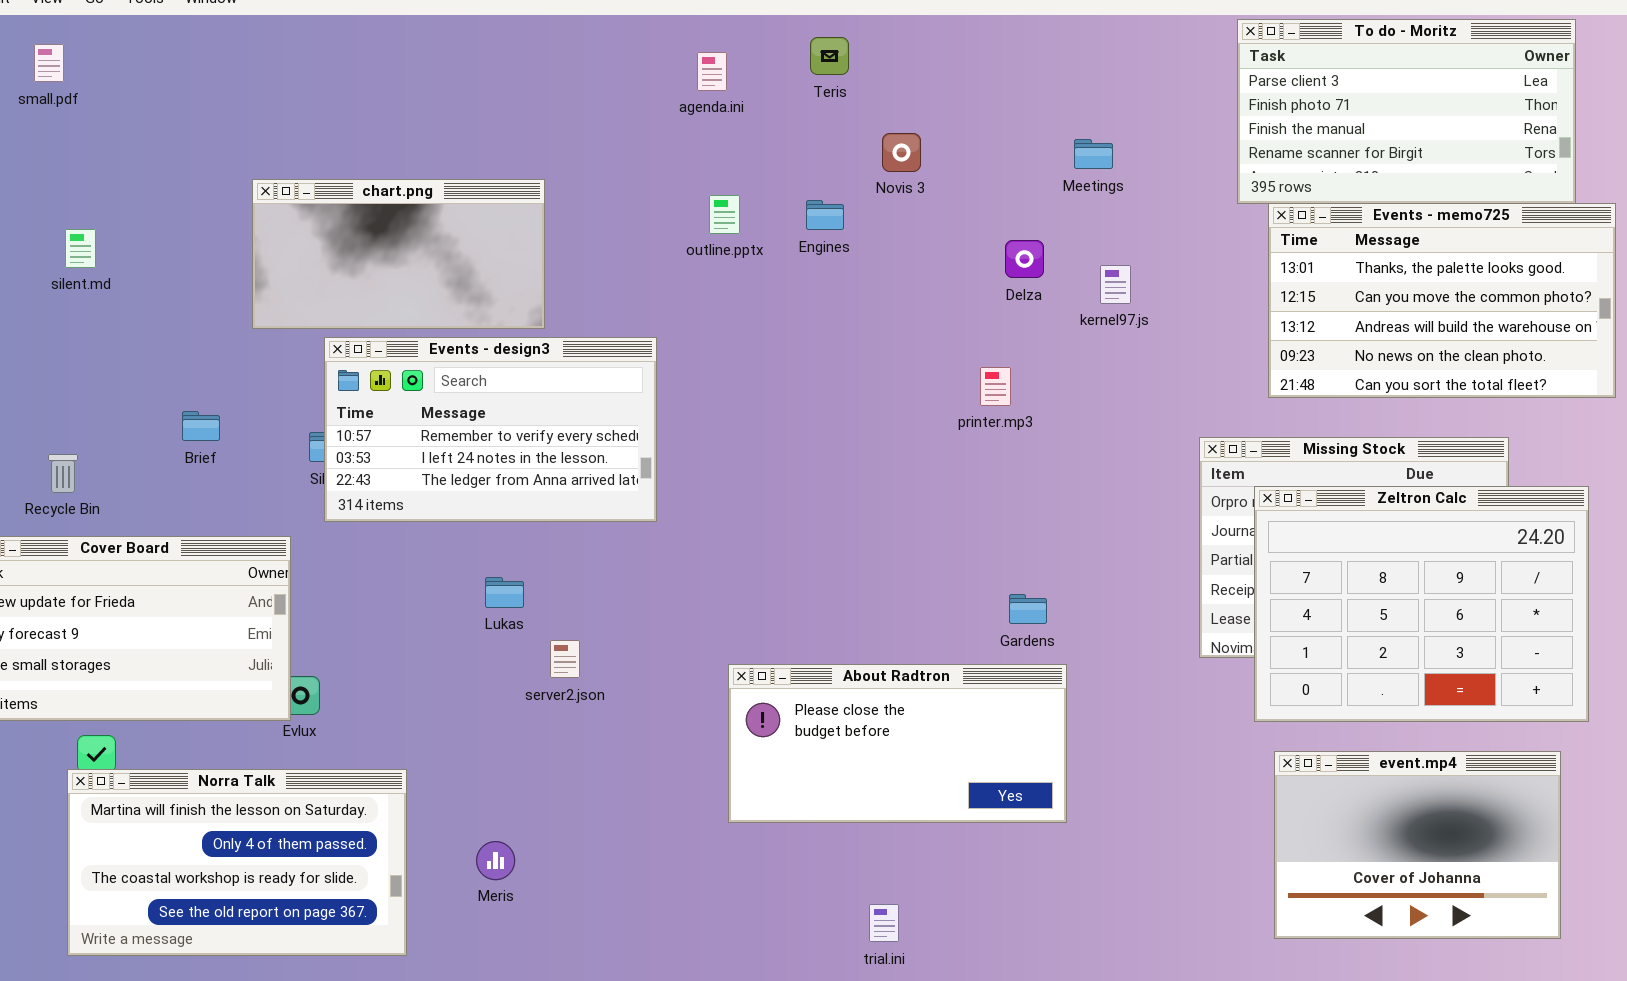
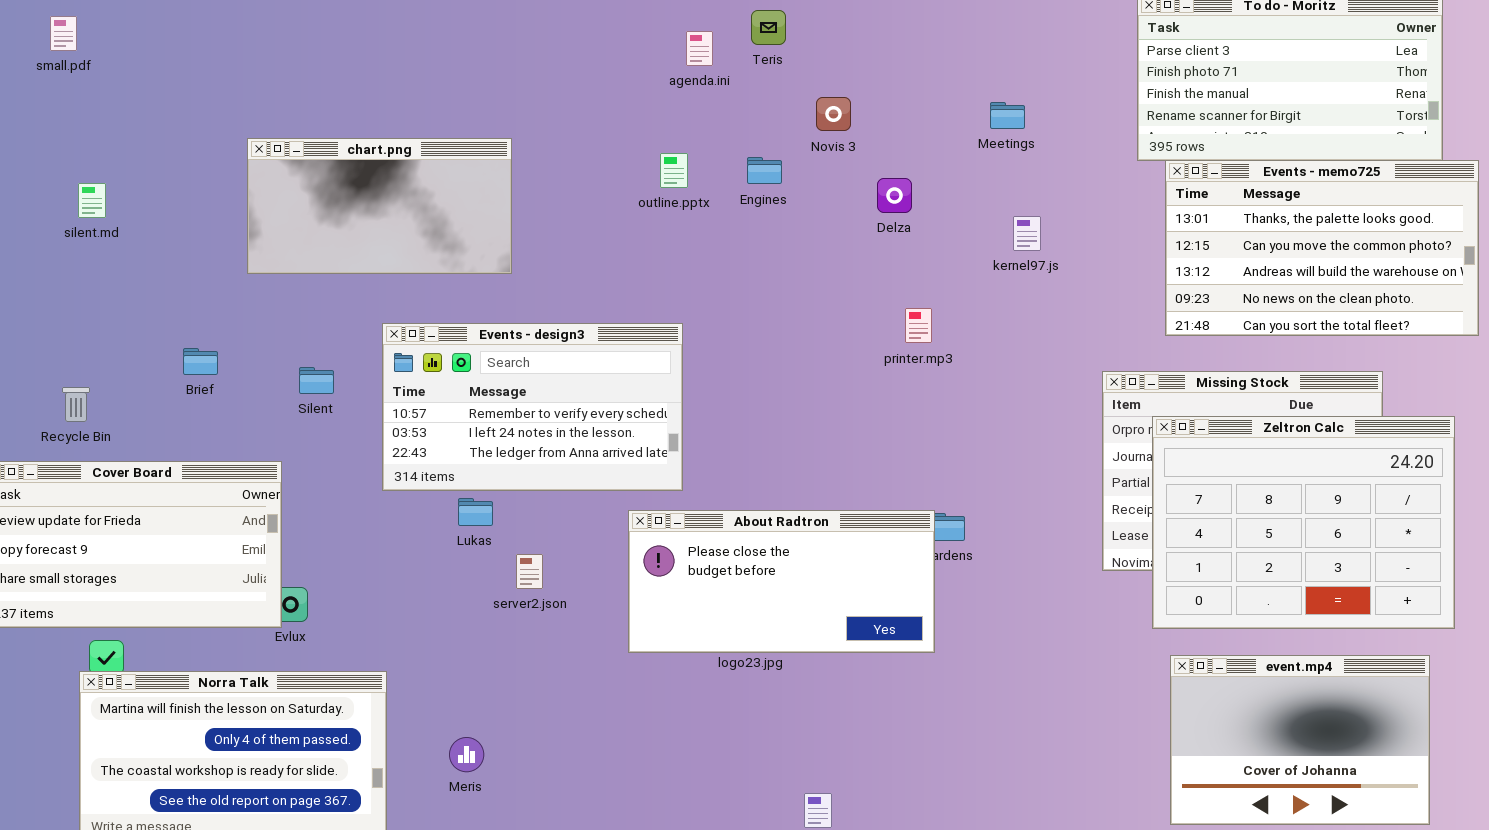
agenda.ini: [697,52,727,91] -> [686,31,713,66], moved
Delza: [1005,240,1044,278] -> [877,178,912,213], moved
Events - design3: [324,337,657,522] -> [382,323,683,491], moved
About Radtron: [728,664,1067,823] -> [628,510,935,653], moved

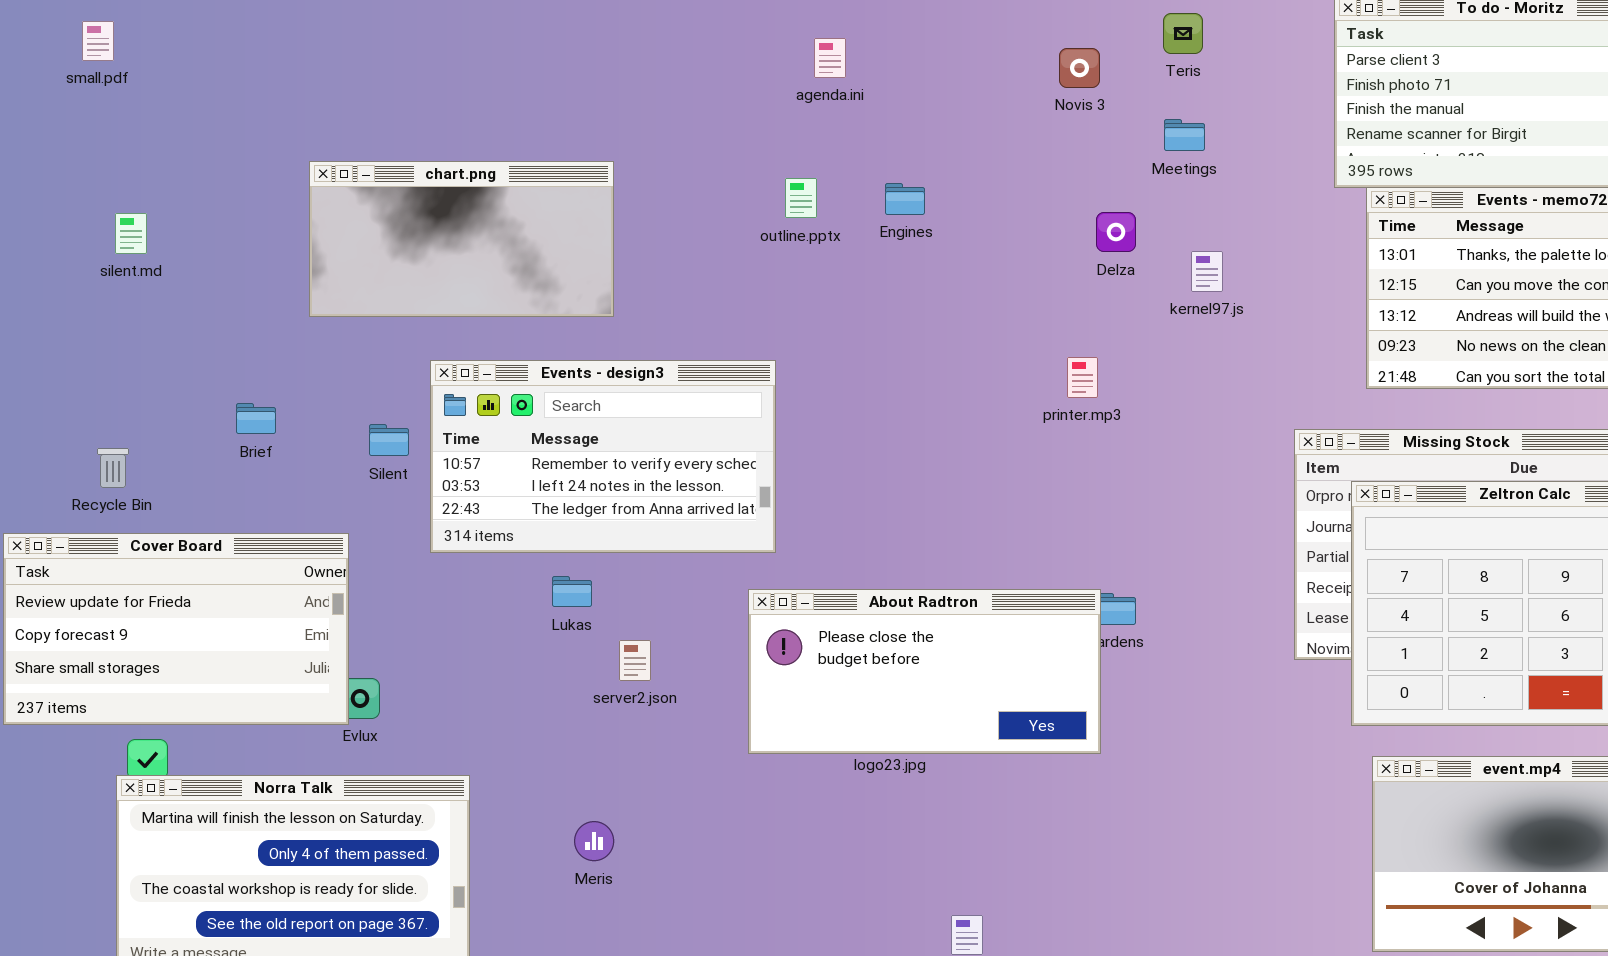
Teris: [751,10,786,45] -> [1163,13,1203,54], moved
Novis 3: [816,97,851,131] -> [1059,48,1100,88], moved
Delza: [877,178,912,213] -> [1096,212,1136,252], moved
Events - design3: [382,323,683,491] -> [430,360,776,553], moved
Meris: [449,737,484,772] -> [574,821,614,861], moved

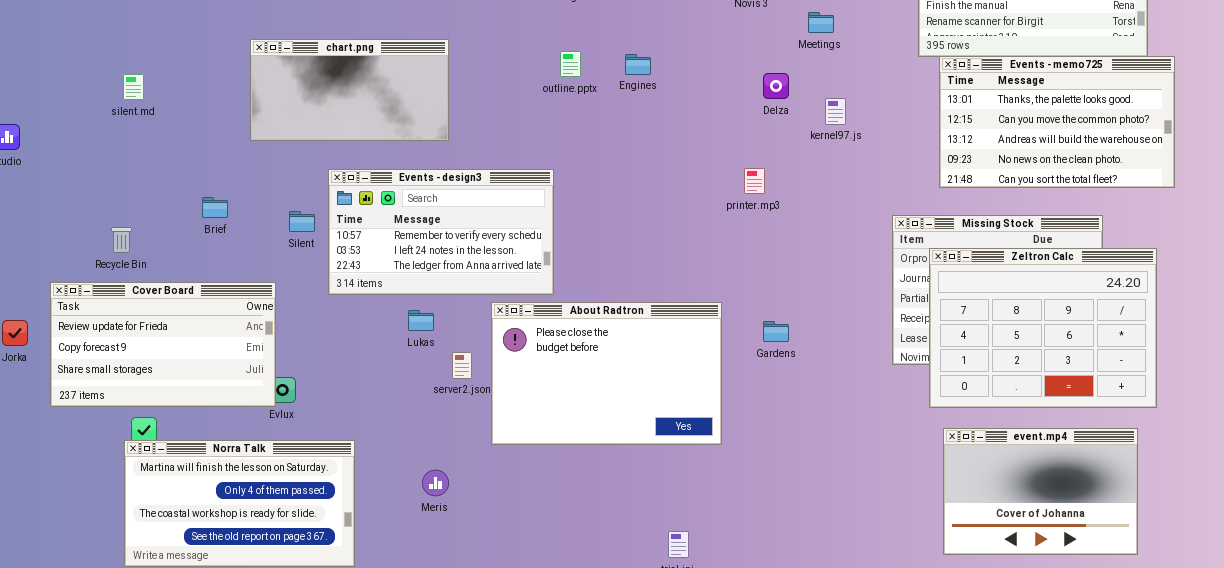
About Radtron: [748,589,1101,754] -> [491,302,722,445], moved, resized

